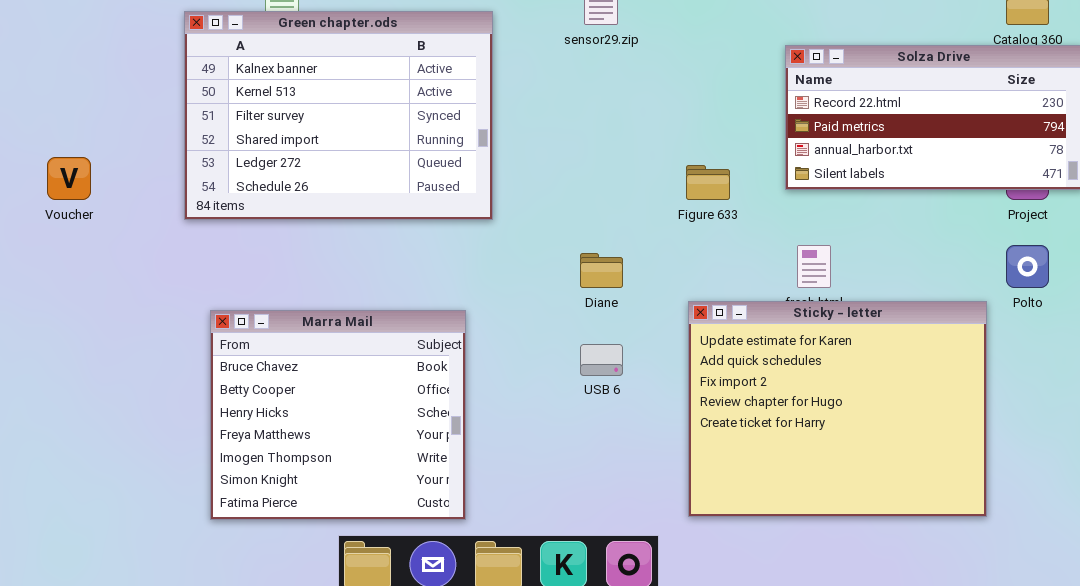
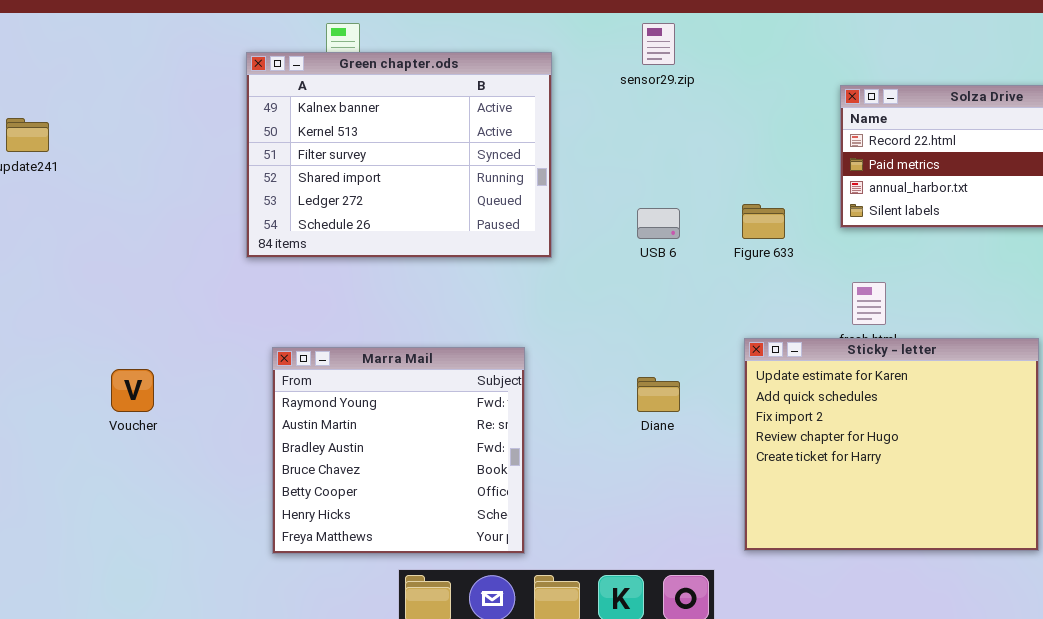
Voucher: [47,157,91,200] -> [111,369,154,412], moved
Diane: [580,253,623,288] -> [637,377,680,412], moved
Marra Mail: [210,310,466,520] -> [272,347,525,554], scrolled up 3 rows
USB 6: [580,344,623,376] -> [637,208,680,239], moved

